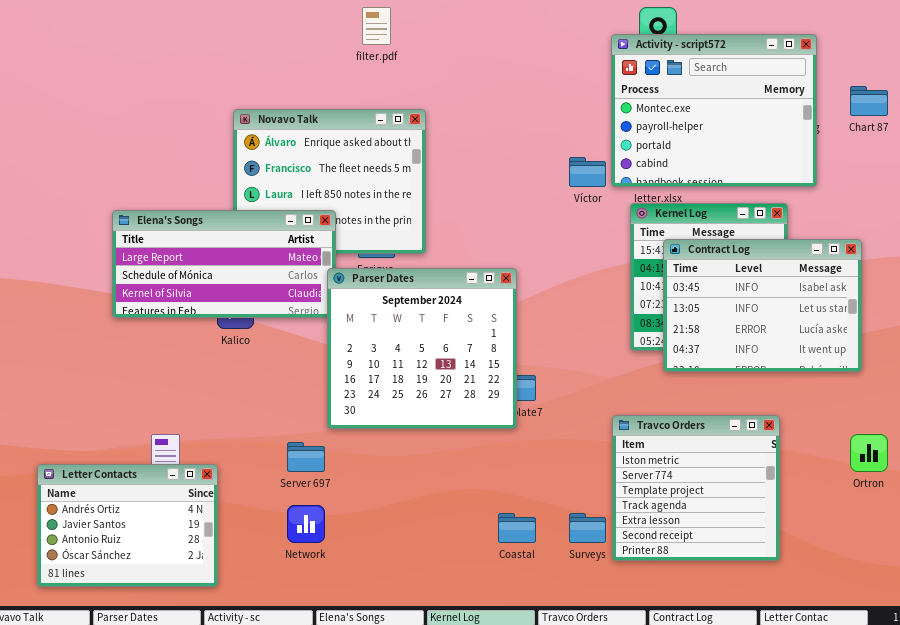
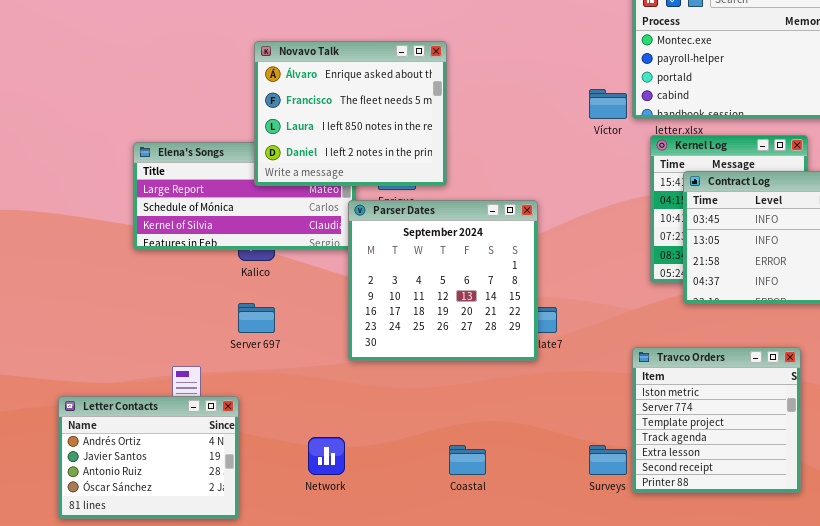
Novavo Talk: [233,109,426,254] -> [254,41,447,186], raised
Server 697: [287,442,325,472] -> [238,303,275,333], moved
Coastal: [498,513,536,543] -> [449,445,486,475], moved

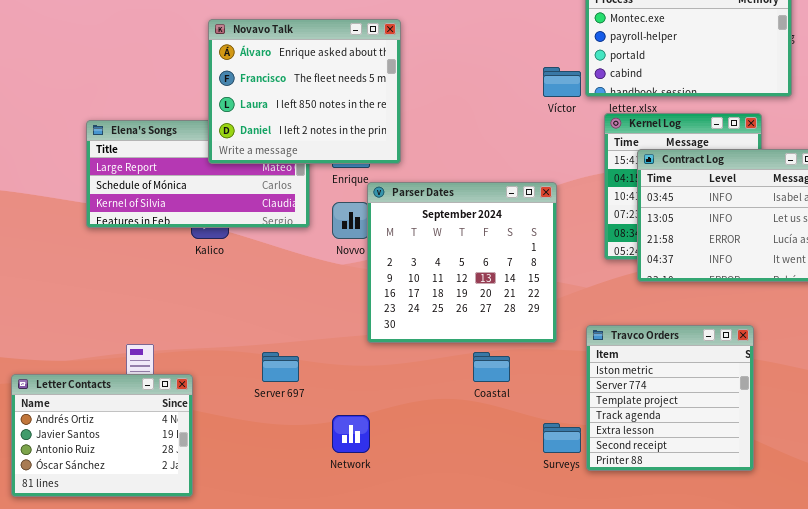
Parser Dates: [348,200,538,361] -> [367,182,557,343], moved
Server 697: [238,303,275,333] -> [262,352,299,382], moved
Network: [308,437,345,475] -> [332,415,370,453], moved
Coastal: [449,445,486,475] -> [473,352,510,382], moved

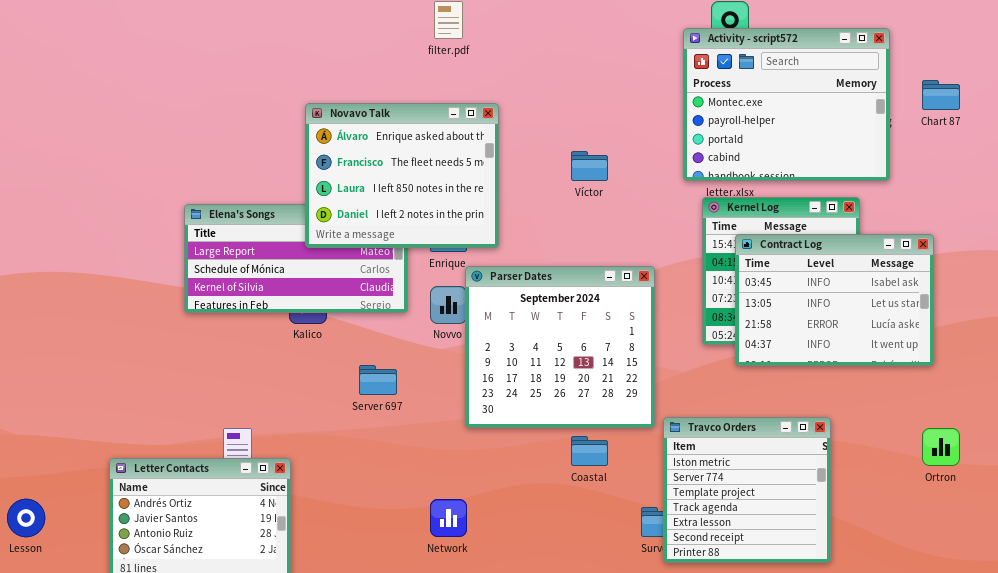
Víctor: [543,67,581,97] -> [571,151,608,181], moved
Travco Orders: [586,325,754,471] -> [663,417,831,563], moved
Server 697: [262,352,299,382] -> [359,365,397,395], moved

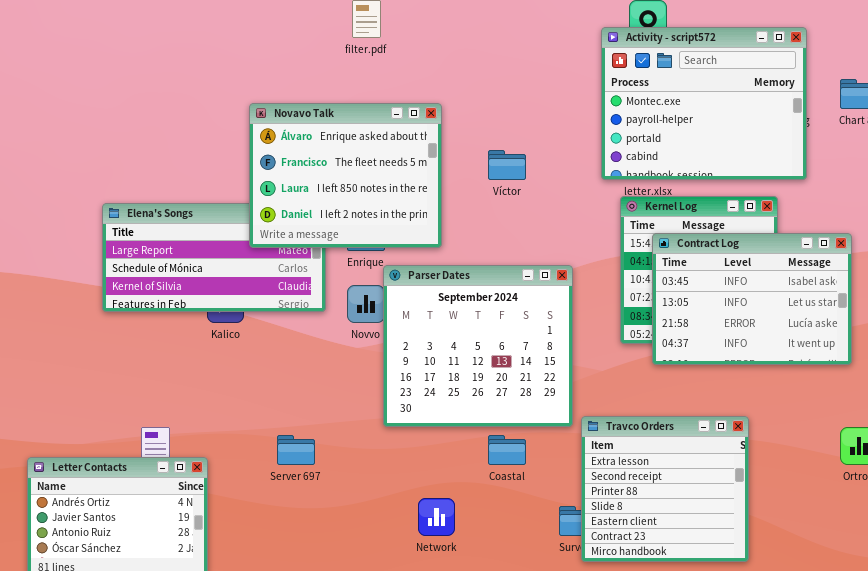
Novavo Talk: [305,103,499,248] -> [249,103,442,248], moved
Server 697: [359,365,397,395] -> [277,435,315,465], moved
Travco Orders: [663,417,831,563] -> [581,416,749,562], scrolled down 4 rows
Network: [430,499,467,537] -> [418,498,455,536], moved

